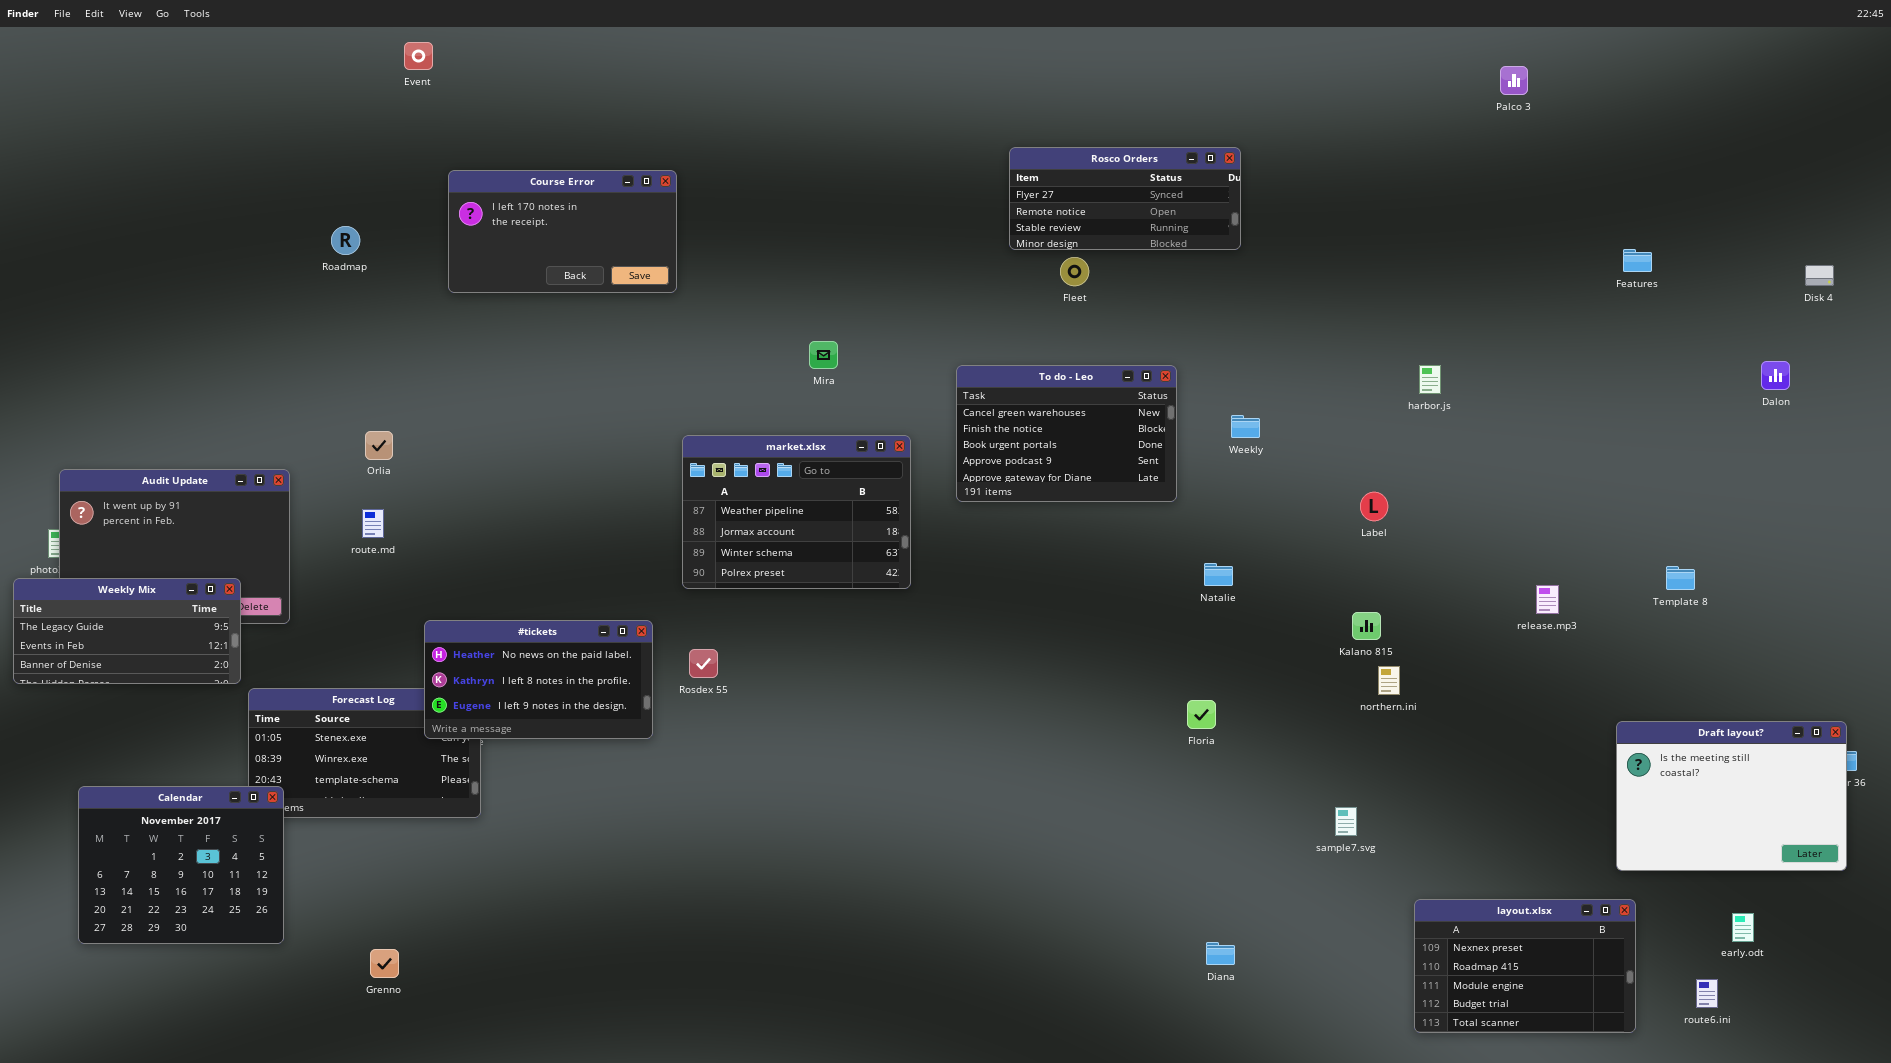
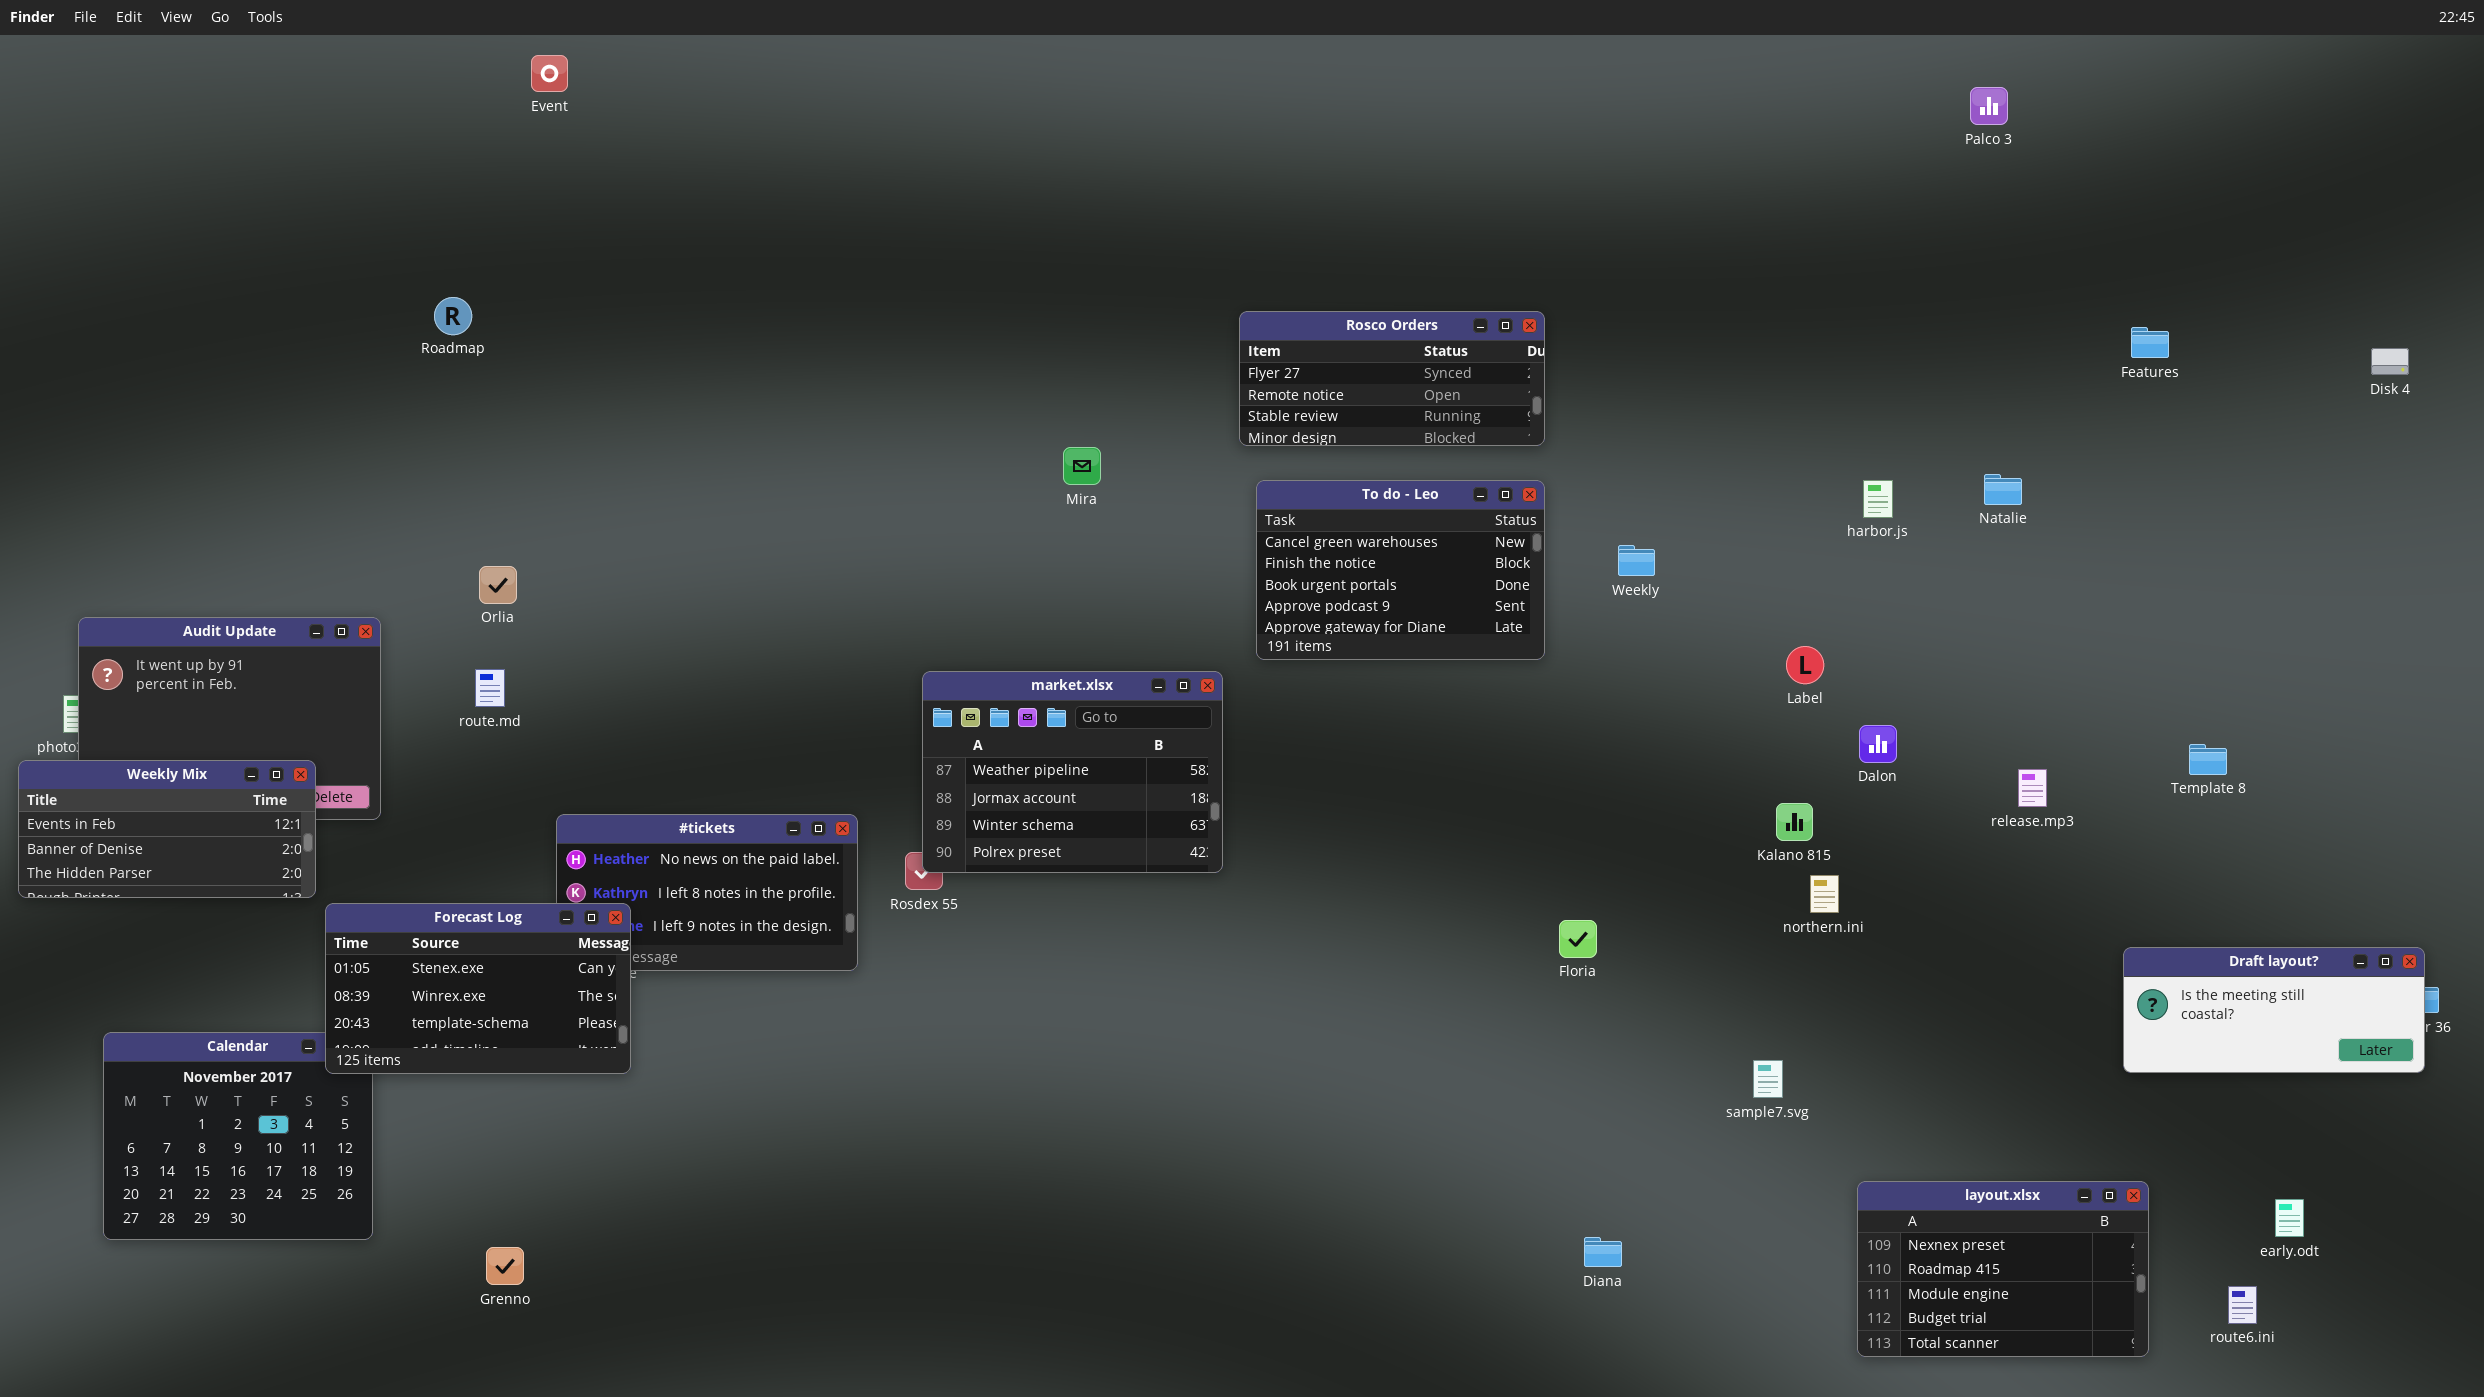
Rosco Orders: [1009,147,1241,250] -> [1239,311,1545,446], moved
Course Error: [448,170,677,293] -> none, closed
Dalon: [1761,361,1790,390] -> [1859,725,1897,763], moved
market.xlsx: [682,435,911,589] -> [922,671,1223,873], moved
Natalie: [1204,563,1233,586] -> [1984,474,2022,505], moved
Weekly Mix: [13,578,241,684] -> [18,760,316,898], scrolled down 1 row
Forecast Log: [248,688,481,818] -> [325,903,631,1074], raised
Draft layout?: [1616,721,1847,871] -> [2123,947,2425,1073], resized

